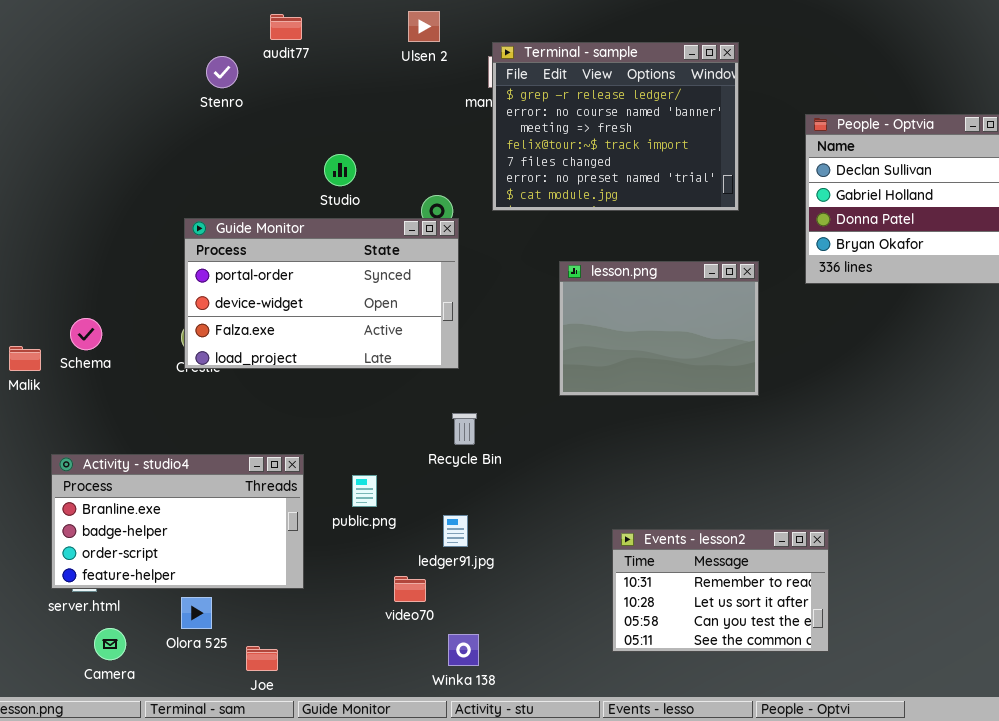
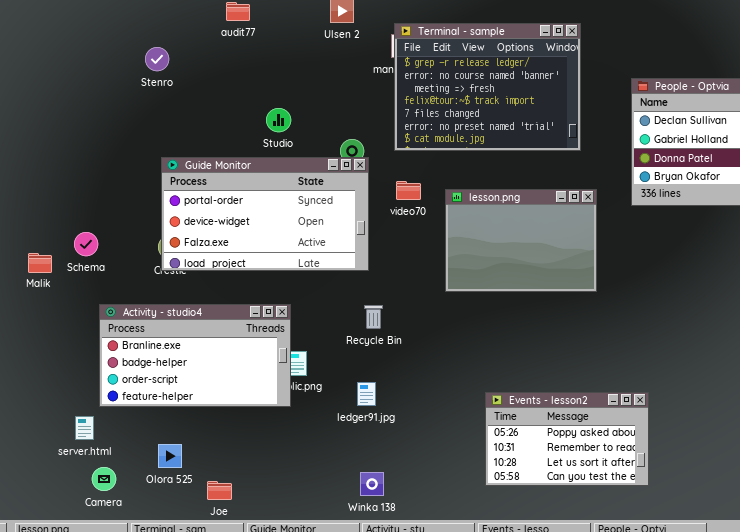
Stenro: [206,56,238,88] -> [145,47,169,71], moved
Activity - studio4: [51,454,304,589] -> [99,304,291,407], moved
Events - lesson2: [612,529,829,652] -> [485,392,649,486], scrolled up 1 row
video70: [394,576,426,602] -> [396,181,421,200], moved

